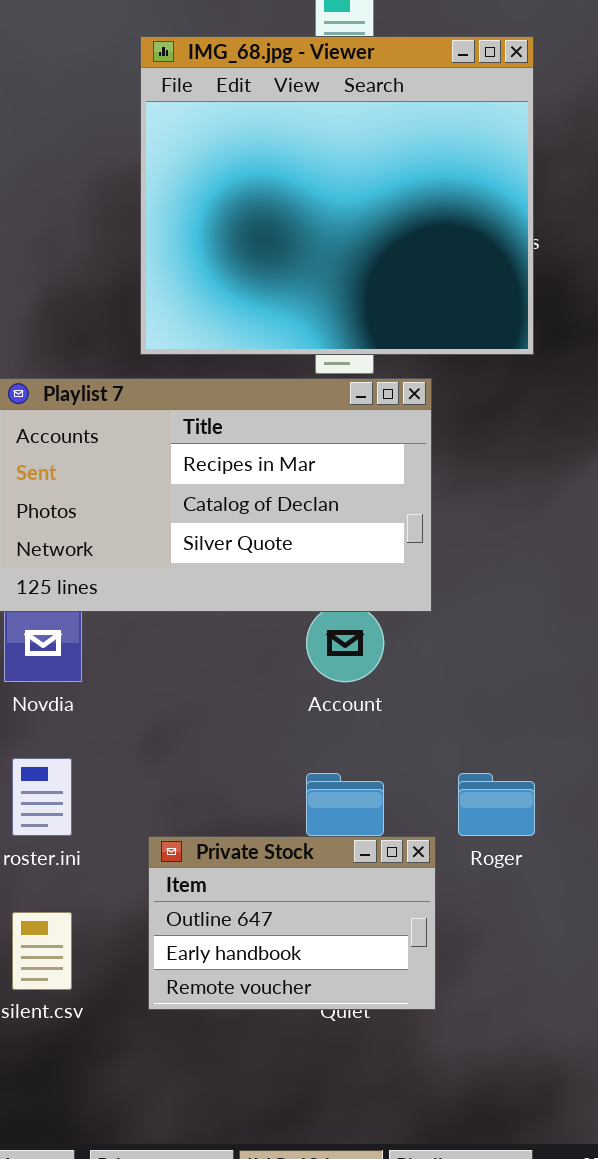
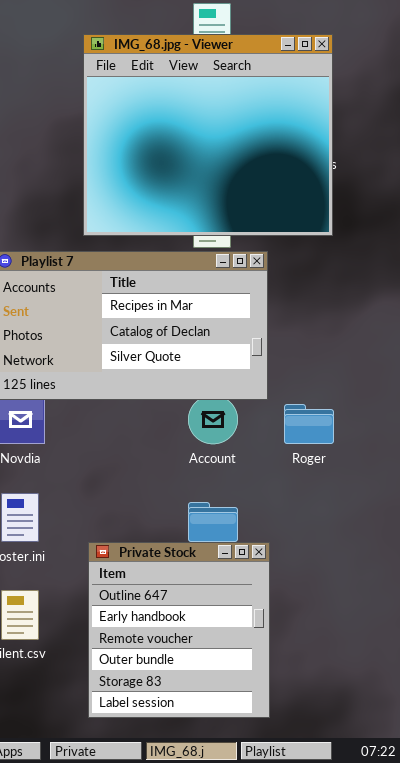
Roger: [458,773,535,836] -> [284,404,334,444], moved
Private Stock: [148,836,436,1010] -> [88,542,270,718], resized

